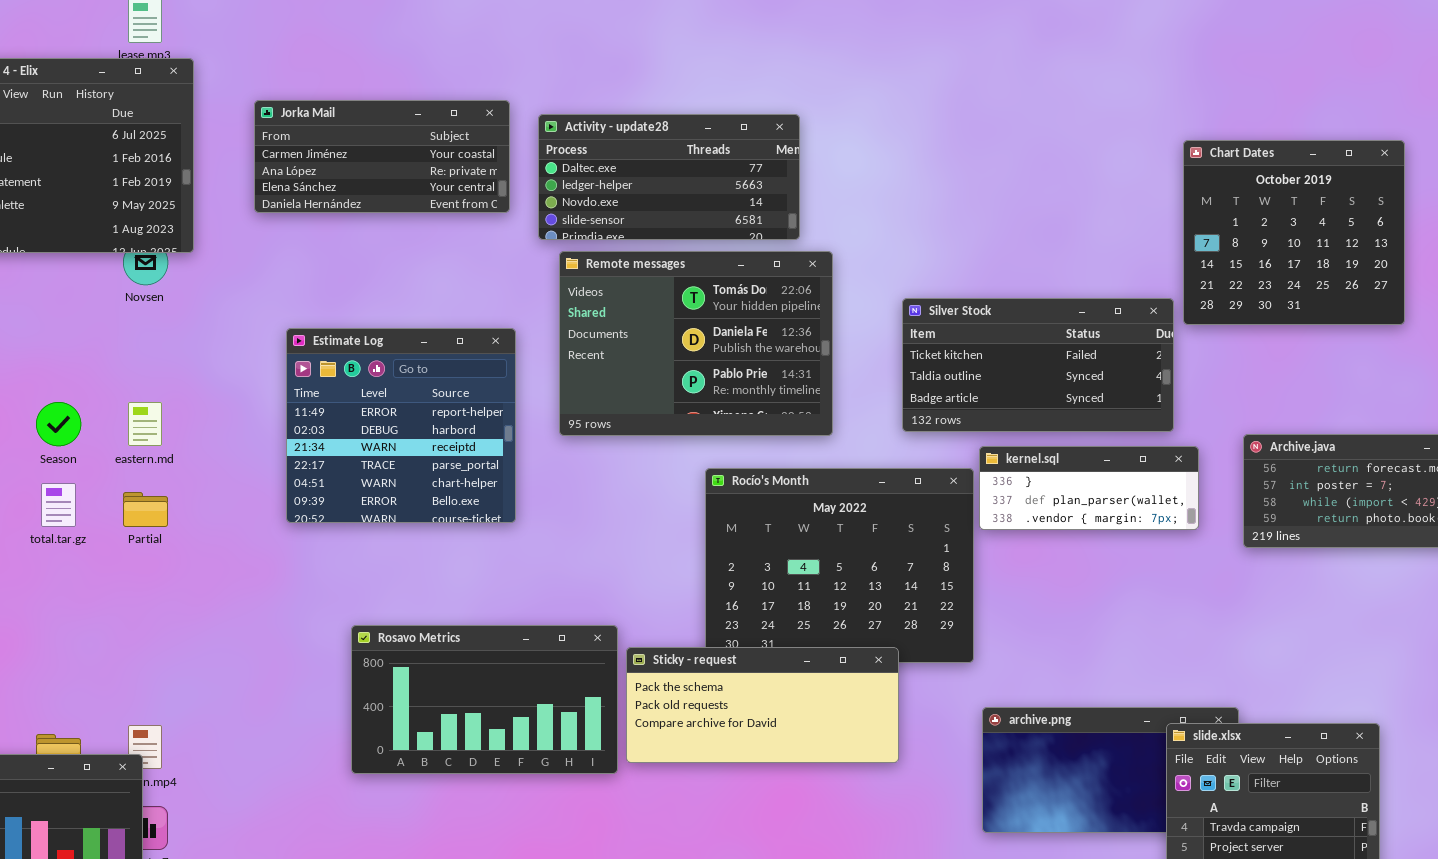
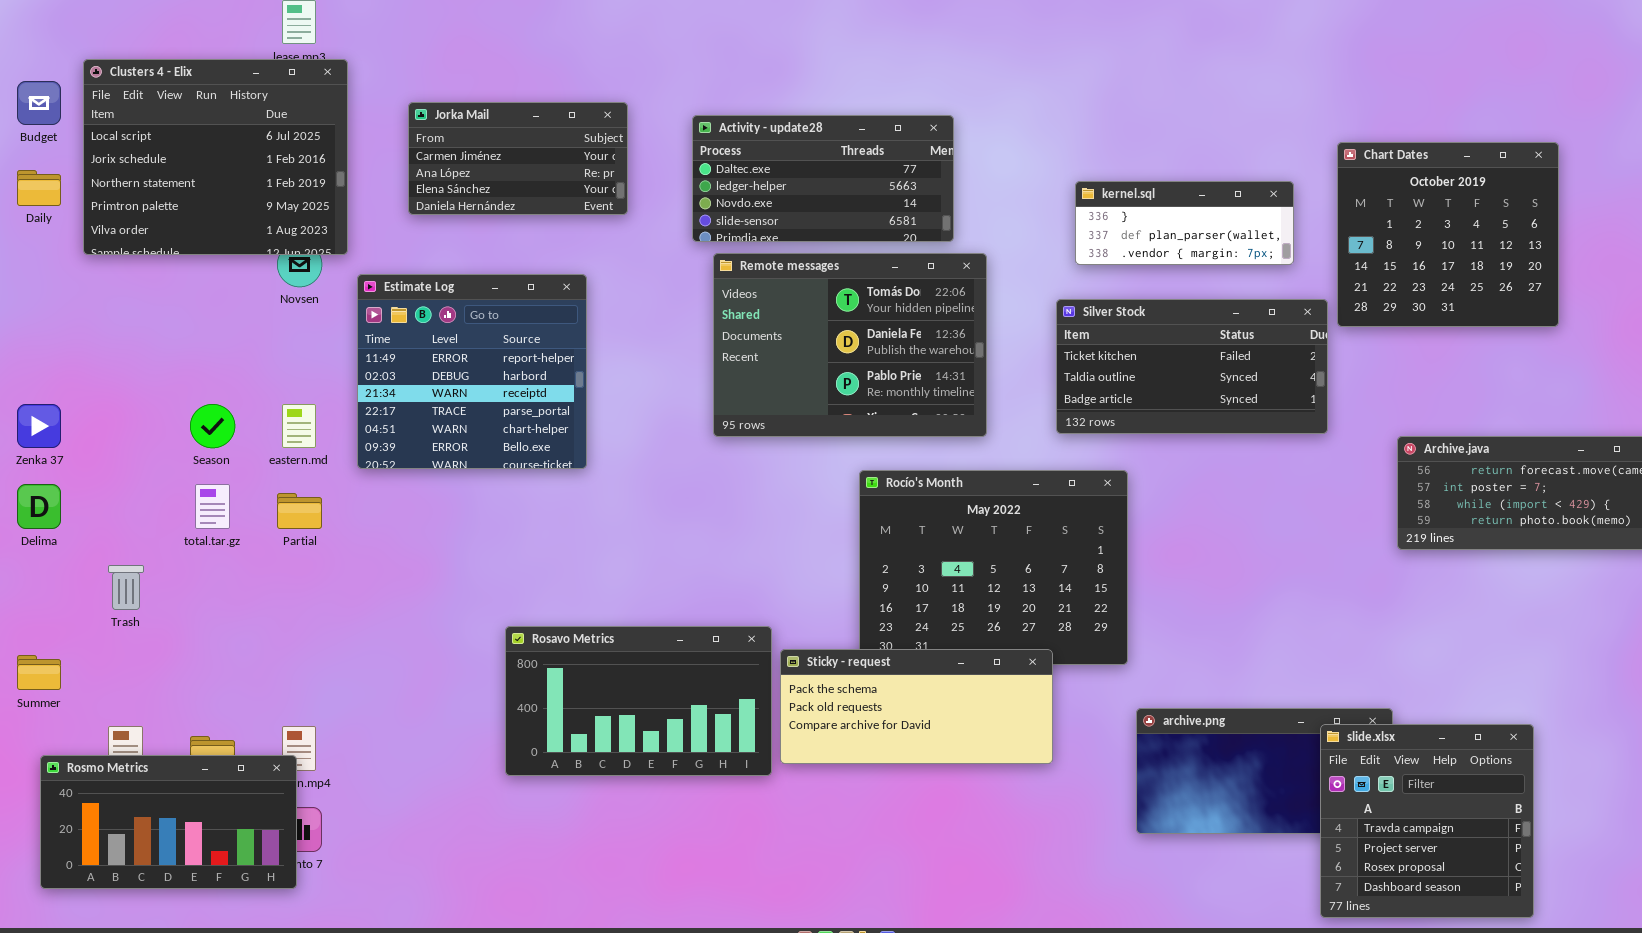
Jorka Mail: [254,100,510,213] -> [408,102,628,215], resized
Estimate Log: [286,328,516,523] -> [357,274,587,469], moved
kernel.sql: [979,446,1199,530] -> [1075,181,1294,265], moved

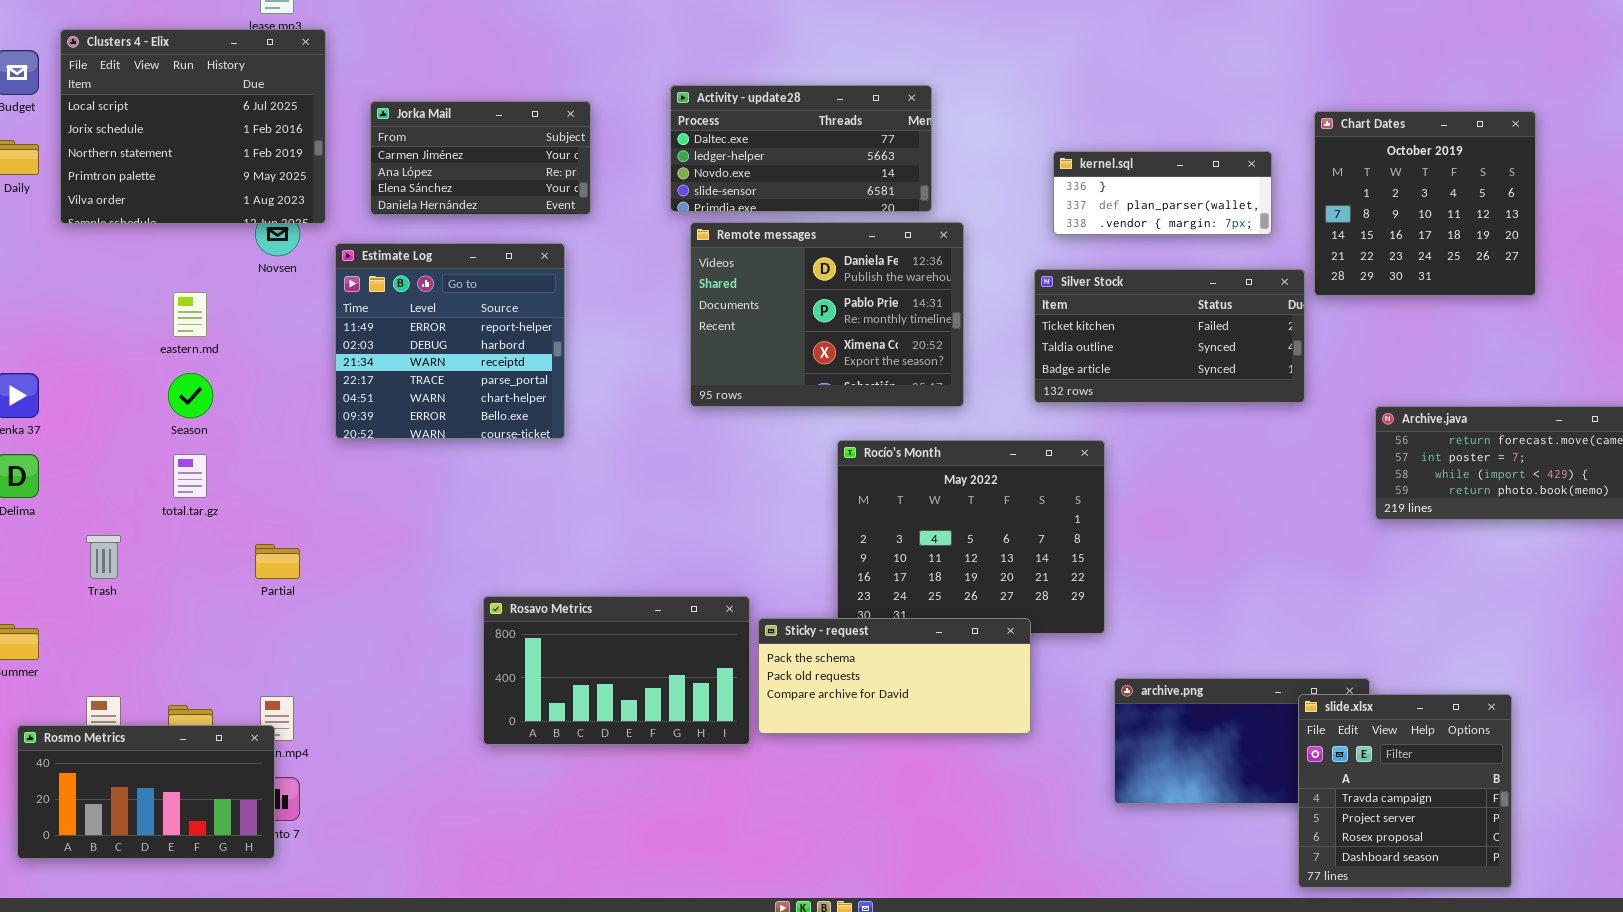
Jorka Mail: [408,102,628,215] -> [370,101,591,215], moved
Remote messages: [713,253,987,437] -> [690,222,964,407], scrolled down 1 row
eastern.md: [282,404,316,448] -> [173,292,207,337], moved
Partial: [277,493,322,529] -> [255,544,300,579], moved

